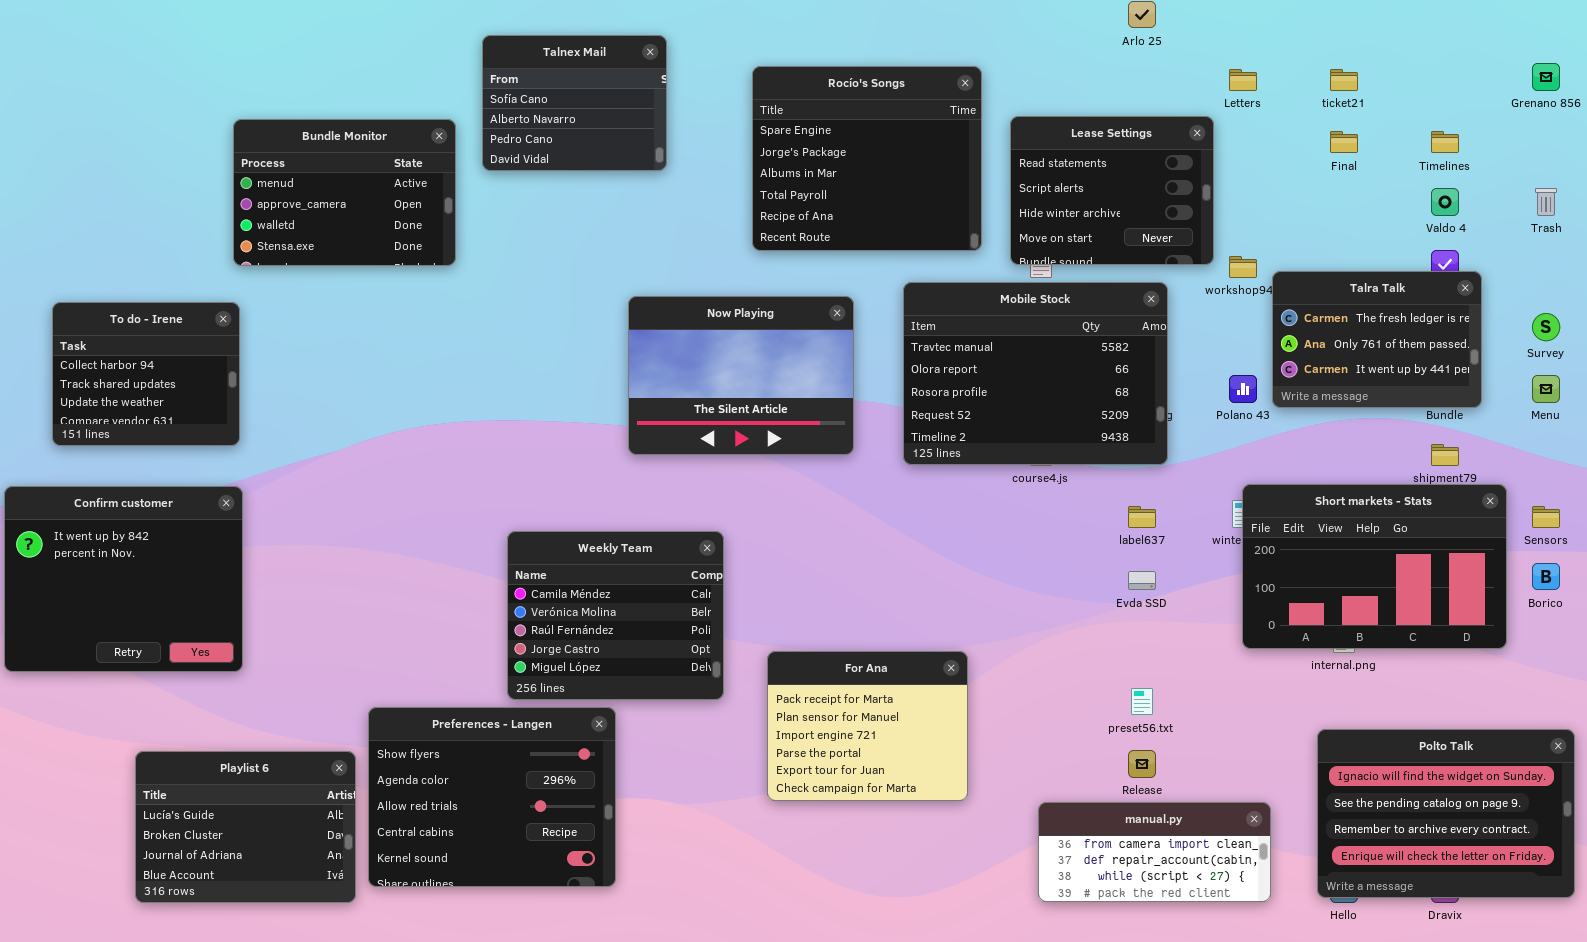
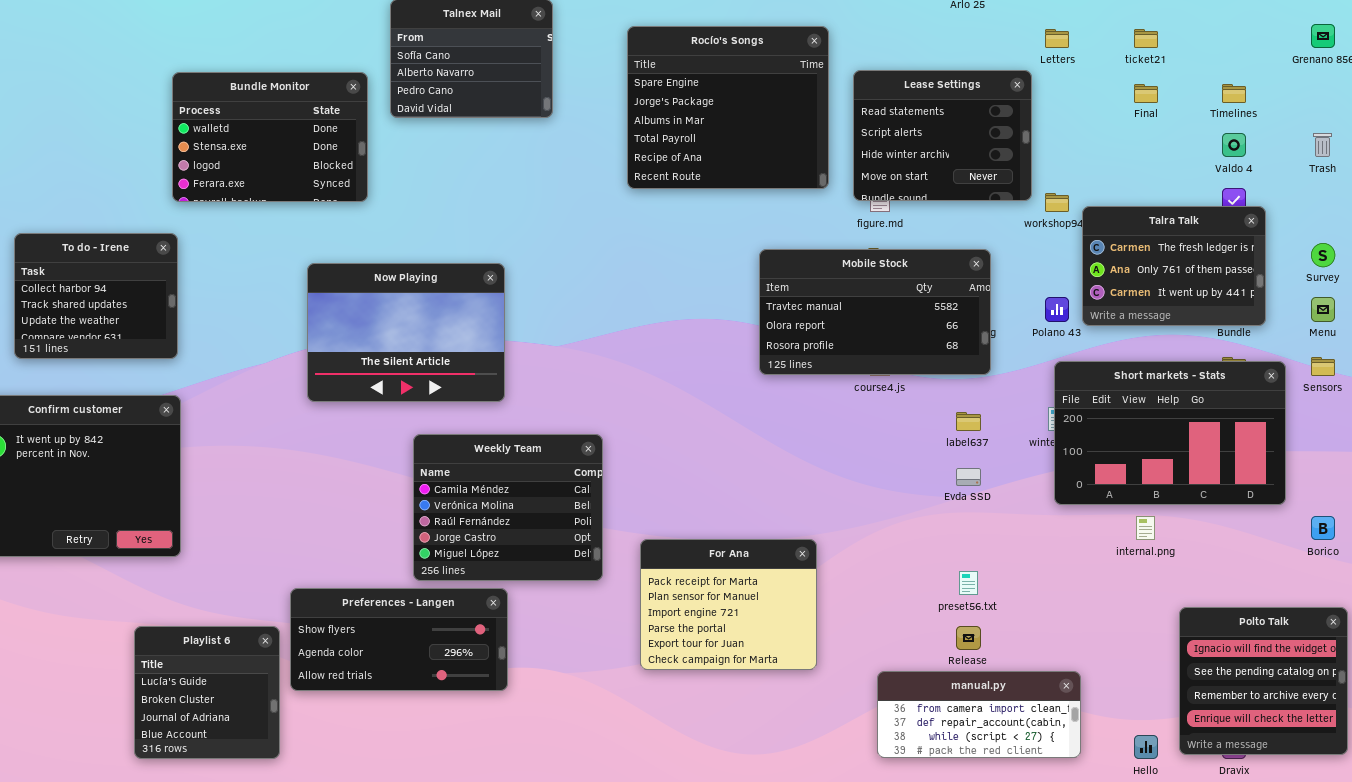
Bundle Monitor: [233,119,456,266] -> [172,72,368,202], scrolled down 2 rows
Mobile Stock: [903,282,1168,465] -> [759,249,991,375], resized
Now Playing: [628,296,854,455] -> [307,263,505,402], moved
Short markets - Stats: [1242,484,1507,649] -> [1054,361,1286,505], moved
Sensors: [1532,506,1560,528] -> [1311,357,1335,376], moved
Borico: [1532,563,1560,590] -> [1311,516,1335,540], moved
Preferences - Langen: [368,707,616,887] -> [290,588,508,691], resized
Polto Talk: [1317,729,1575,898] -> [1179,607,1348,755], resized
Playlist 6: [135,751,356,903] -> [134,626,280,759], resized

